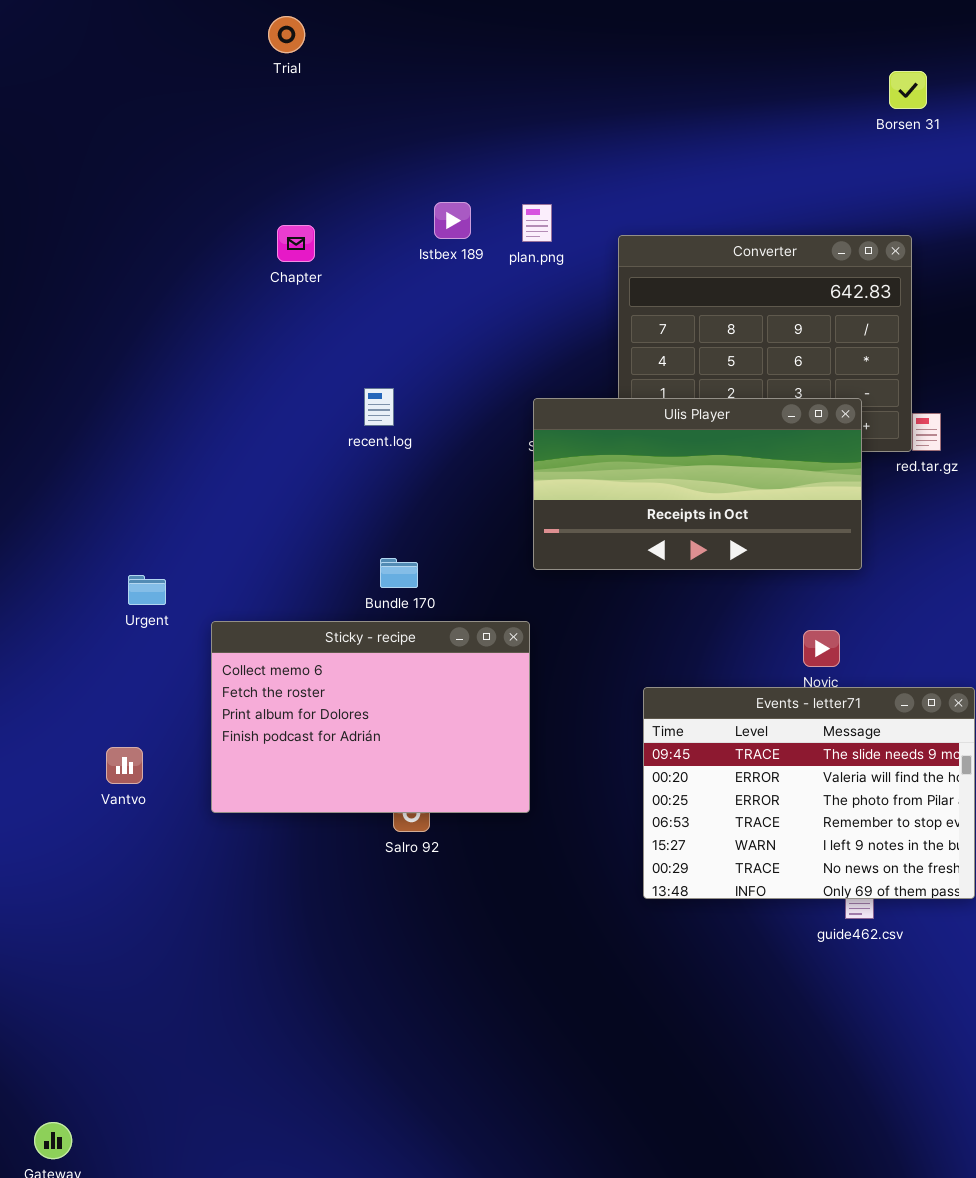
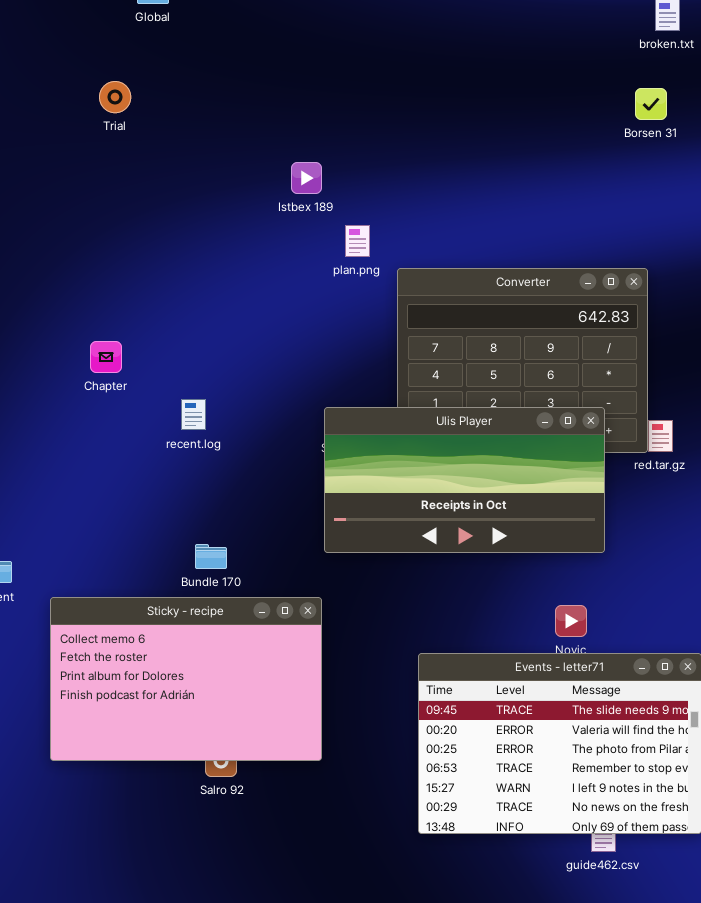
Borsen 31: [889,71,927,109] -> [635,88,667,120], moved
Istbex 189: [434,202,471,239] -> [291,162,322,194], moved
plan.png: [522,204,552,242] -> [345,225,370,257], moved
Chapter: [277,225,315,262] -> [90,341,122,373], moved

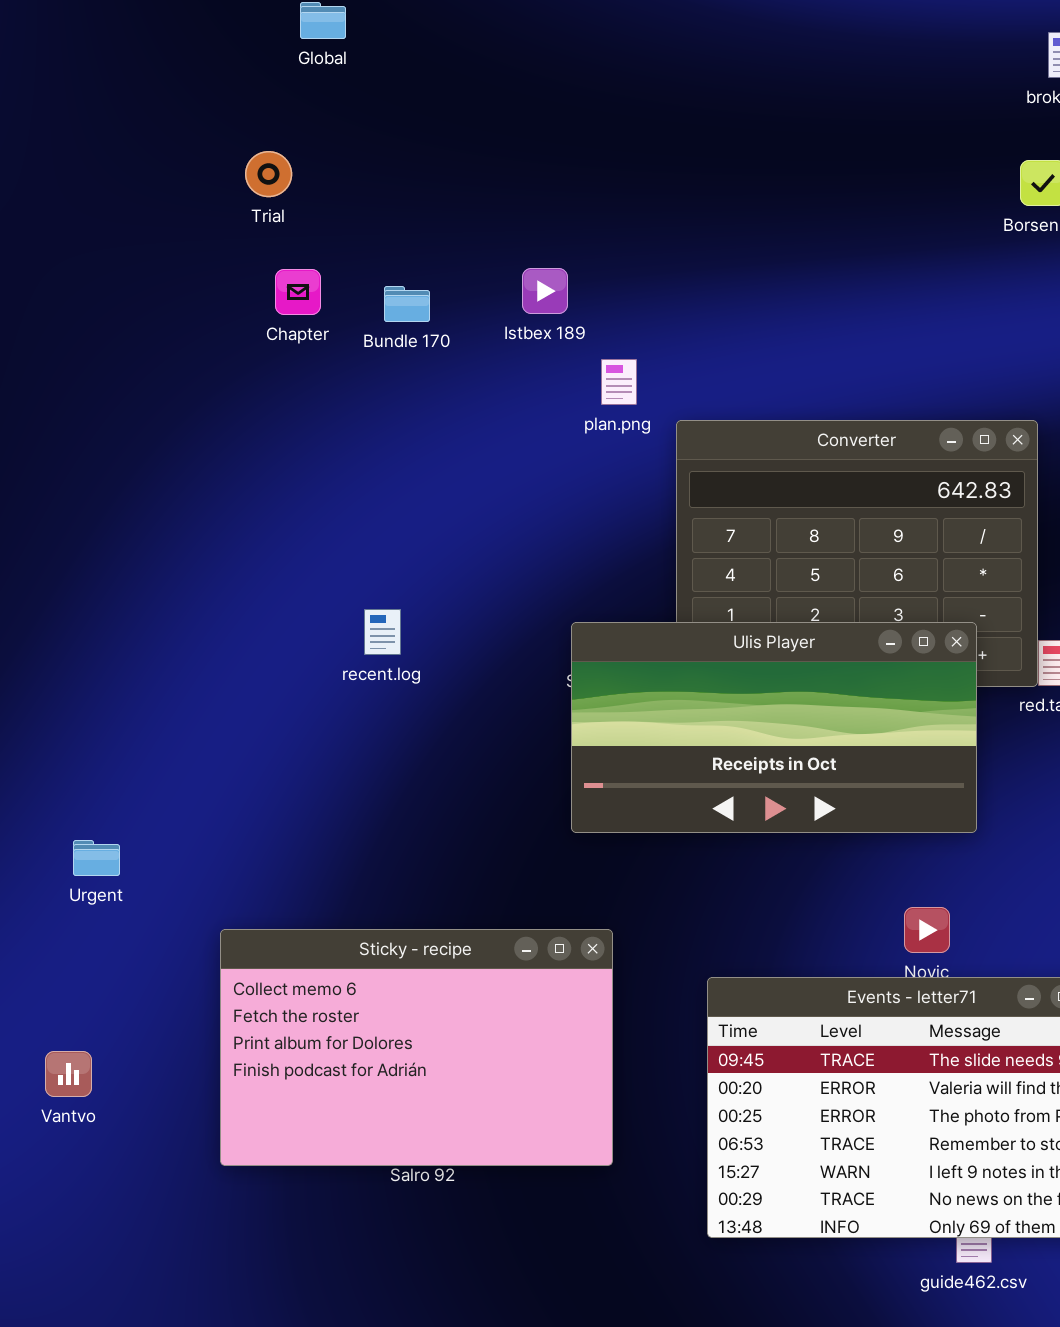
Chapter: [90,341,122,373] -> [275,269,321,315], moved
Bundle 170: [195,544,227,569] -> [384,286,430,322], moved
Sticky - recipe: [50,597,322,761] -> [220,929,613,1166], moved

